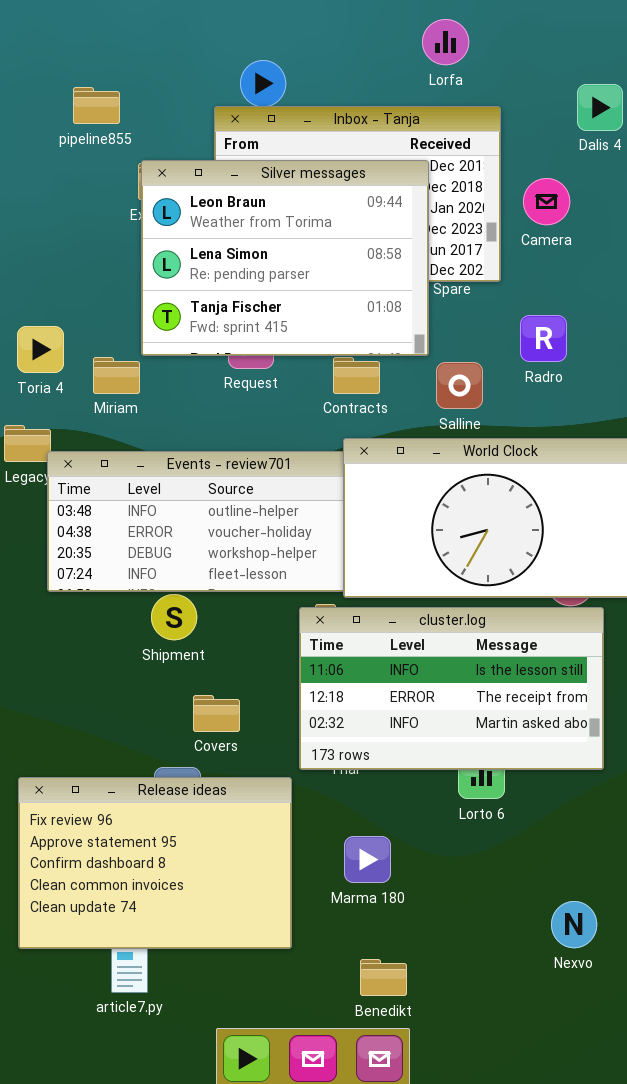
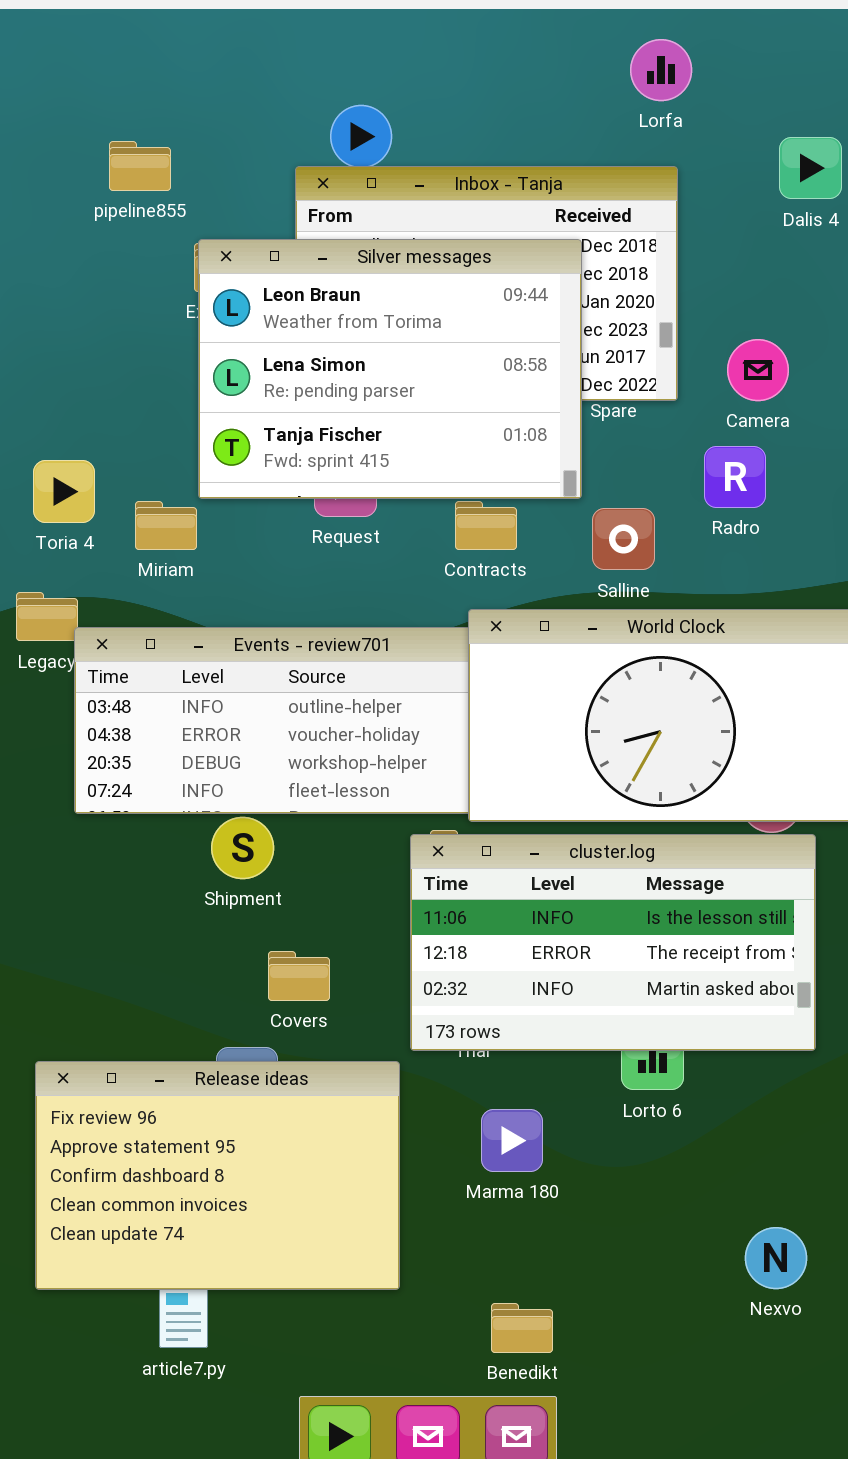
Lorfa: [422,19,469,65] -> [630,39,692,101], moved
Camera: [523,178,570,225] -> [727,339,789,401], moved
Marma 180: [344,836,391,883] -> [481,1109,543,1172], moved

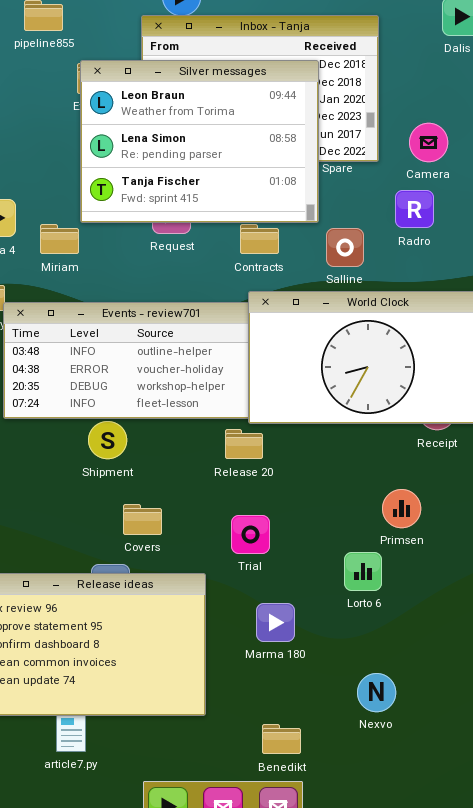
cluster.log: [410,834,816,1051] -> none, closed
Nexvo: [745,1227,807,1289] -> [357,673,396,712], moved

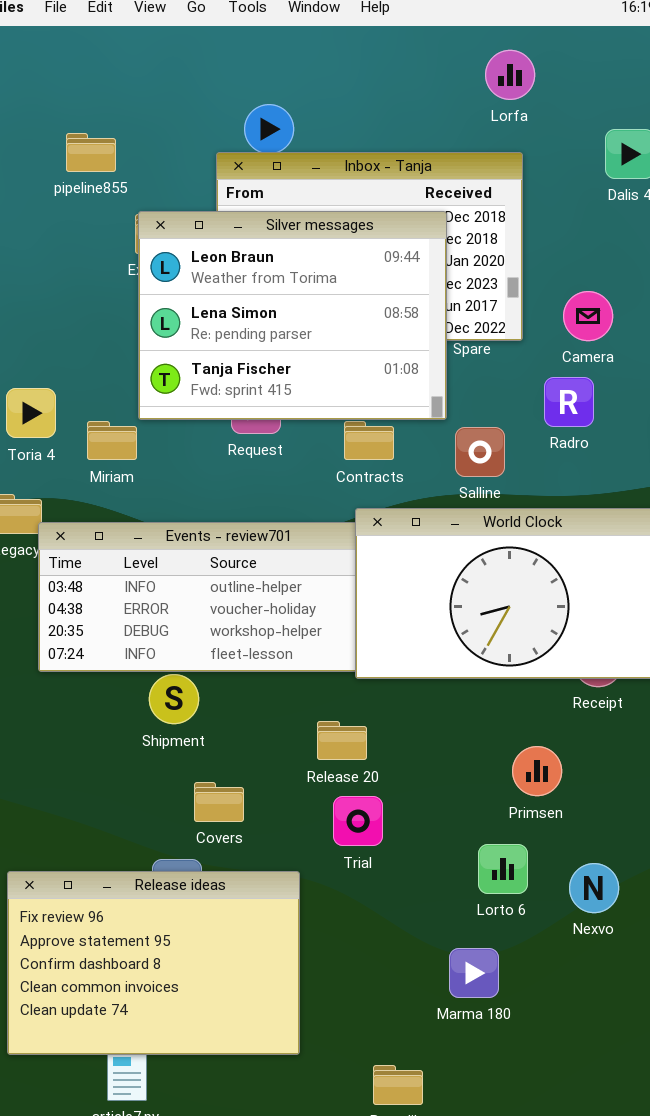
Release 20: [225,429,263,459] -> [317,721,367,760], moved
Primsen: [382,489,421,528] -> [512,746,562,796], moved
Marma 180: [256,603,295,642] -> [449,948,499,998], moved
Nexvo: [357,673,396,712] -> [569,863,619,913], moved

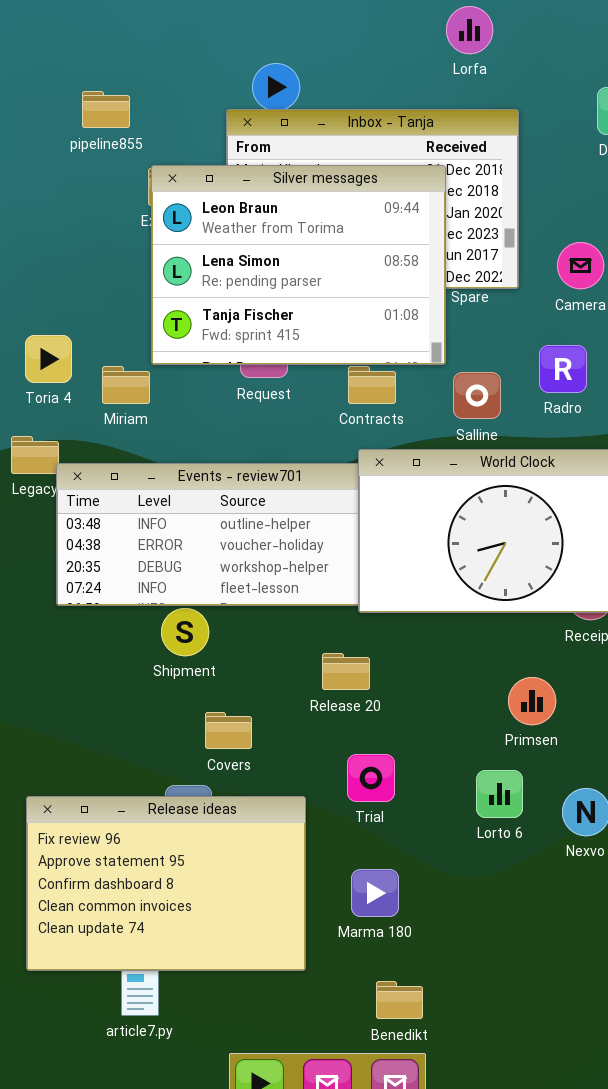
Lorfa: [485,50,535,100] -> [446,6,493,54], moved
Radro: [544,377,594,427] -> [539,345,587,393], moved
Trial: [333,796,383,846] -> [347,754,395,802], moved
Marma 180: [449,948,499,998] -> [351,869,399,917], moved

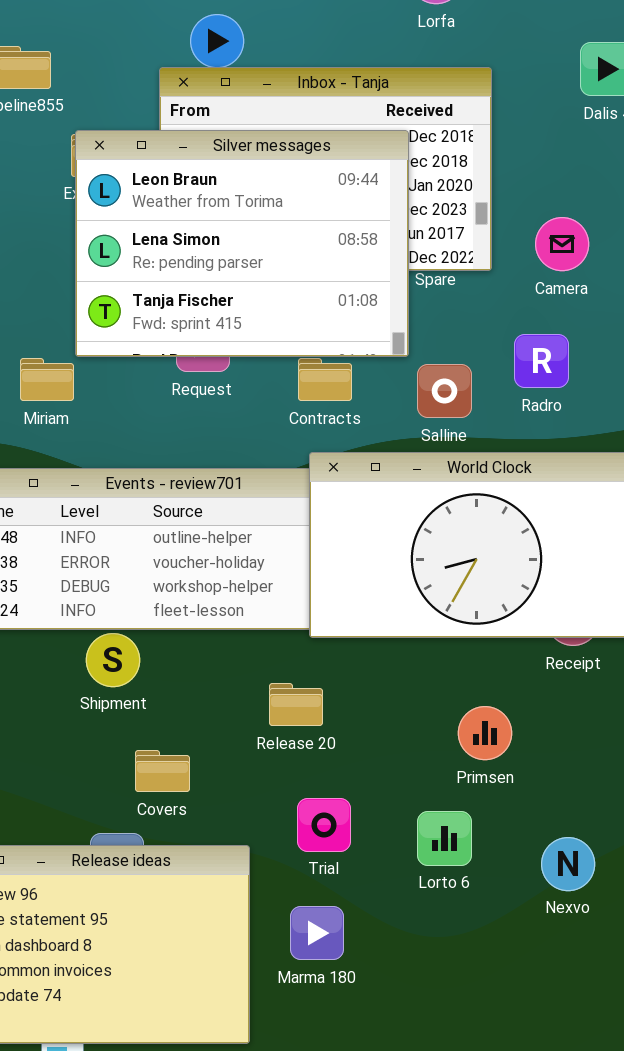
Primsen: [508,677,556,725] -> [458,706,512,760], moved
Lorto 6: [476,770,523,818] -> [417,811,472,866], moved
Marma 180: [351,869,399,917] -> [290,906,344,960], moved

